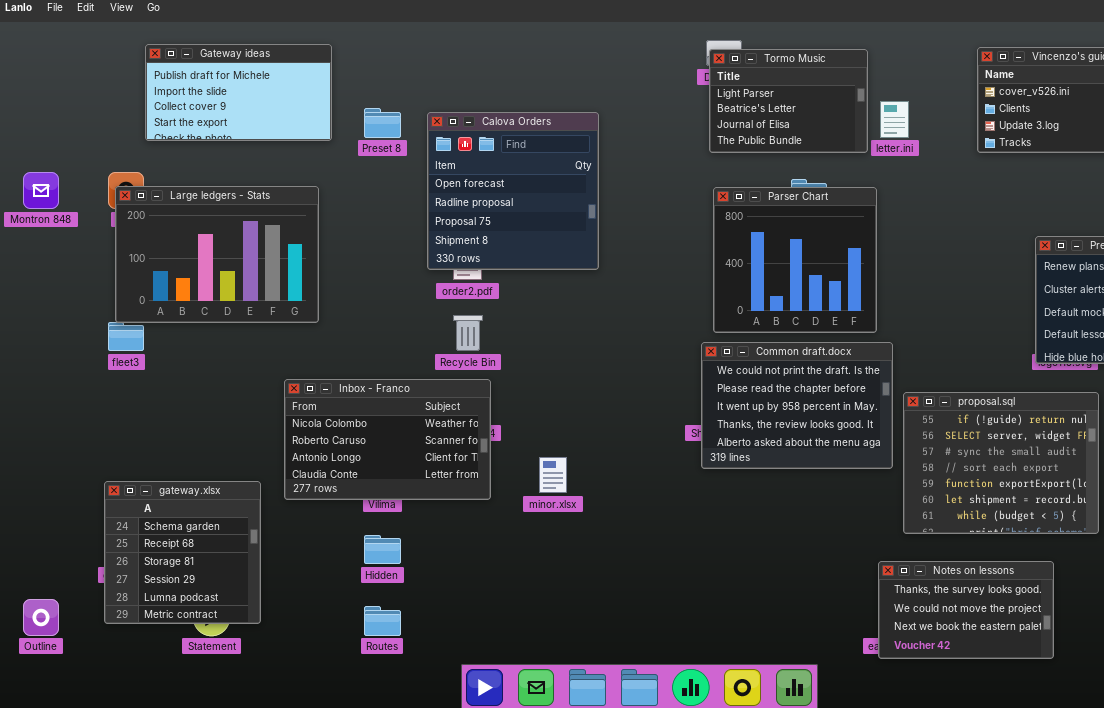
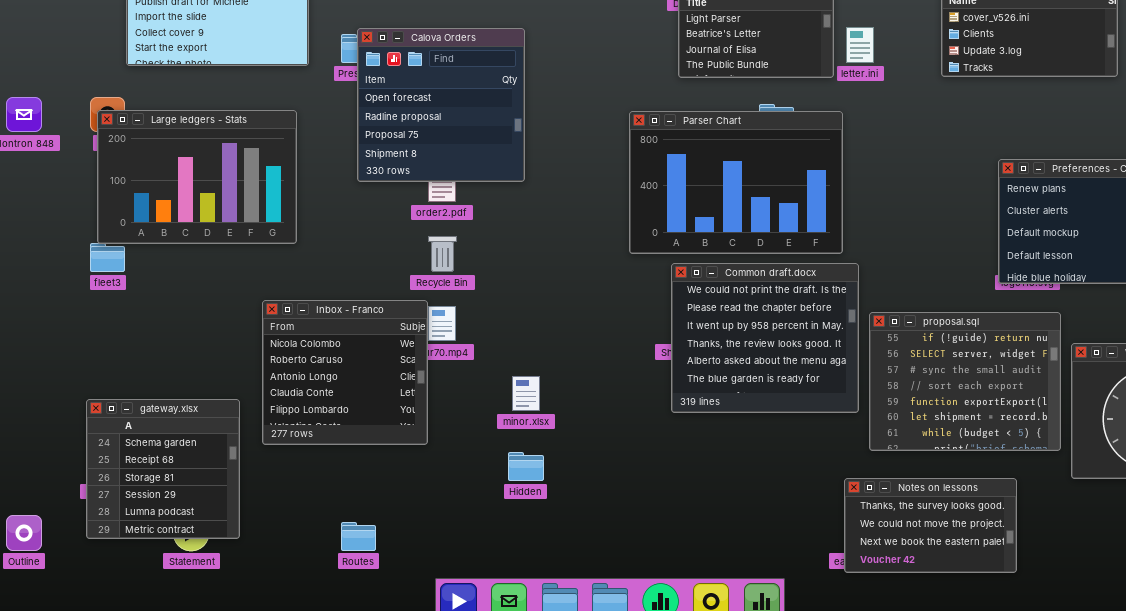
Calova Orders: [427,112,599,270] -> [357,28,525,182], moved
Parser Chart: [713,187,877,333] -> [629,111,843,254], resized
Common draft.docx: [701,342,893,469] -> [671,263,859,413], resized
Inbox - Franco: [284,379,491,500] -> [262,300,428,445], resized
Hidden: [364,535,401,564] -> [508,452,544,481], moved

